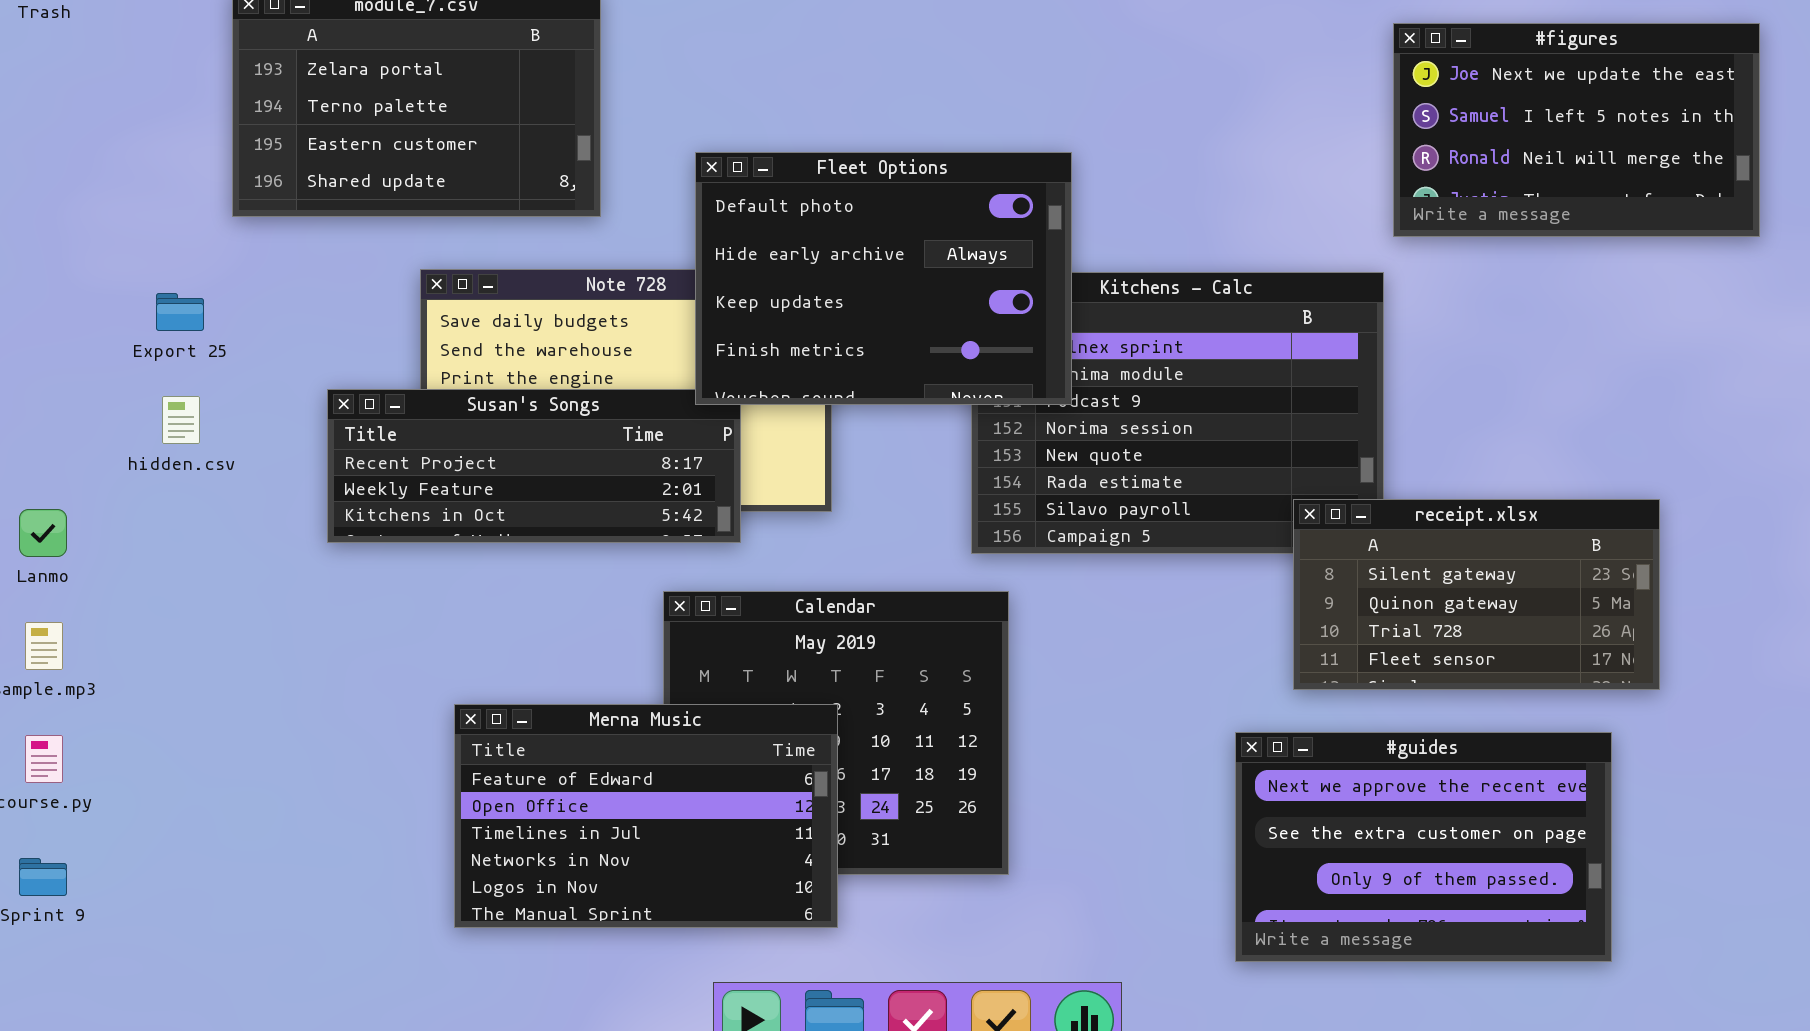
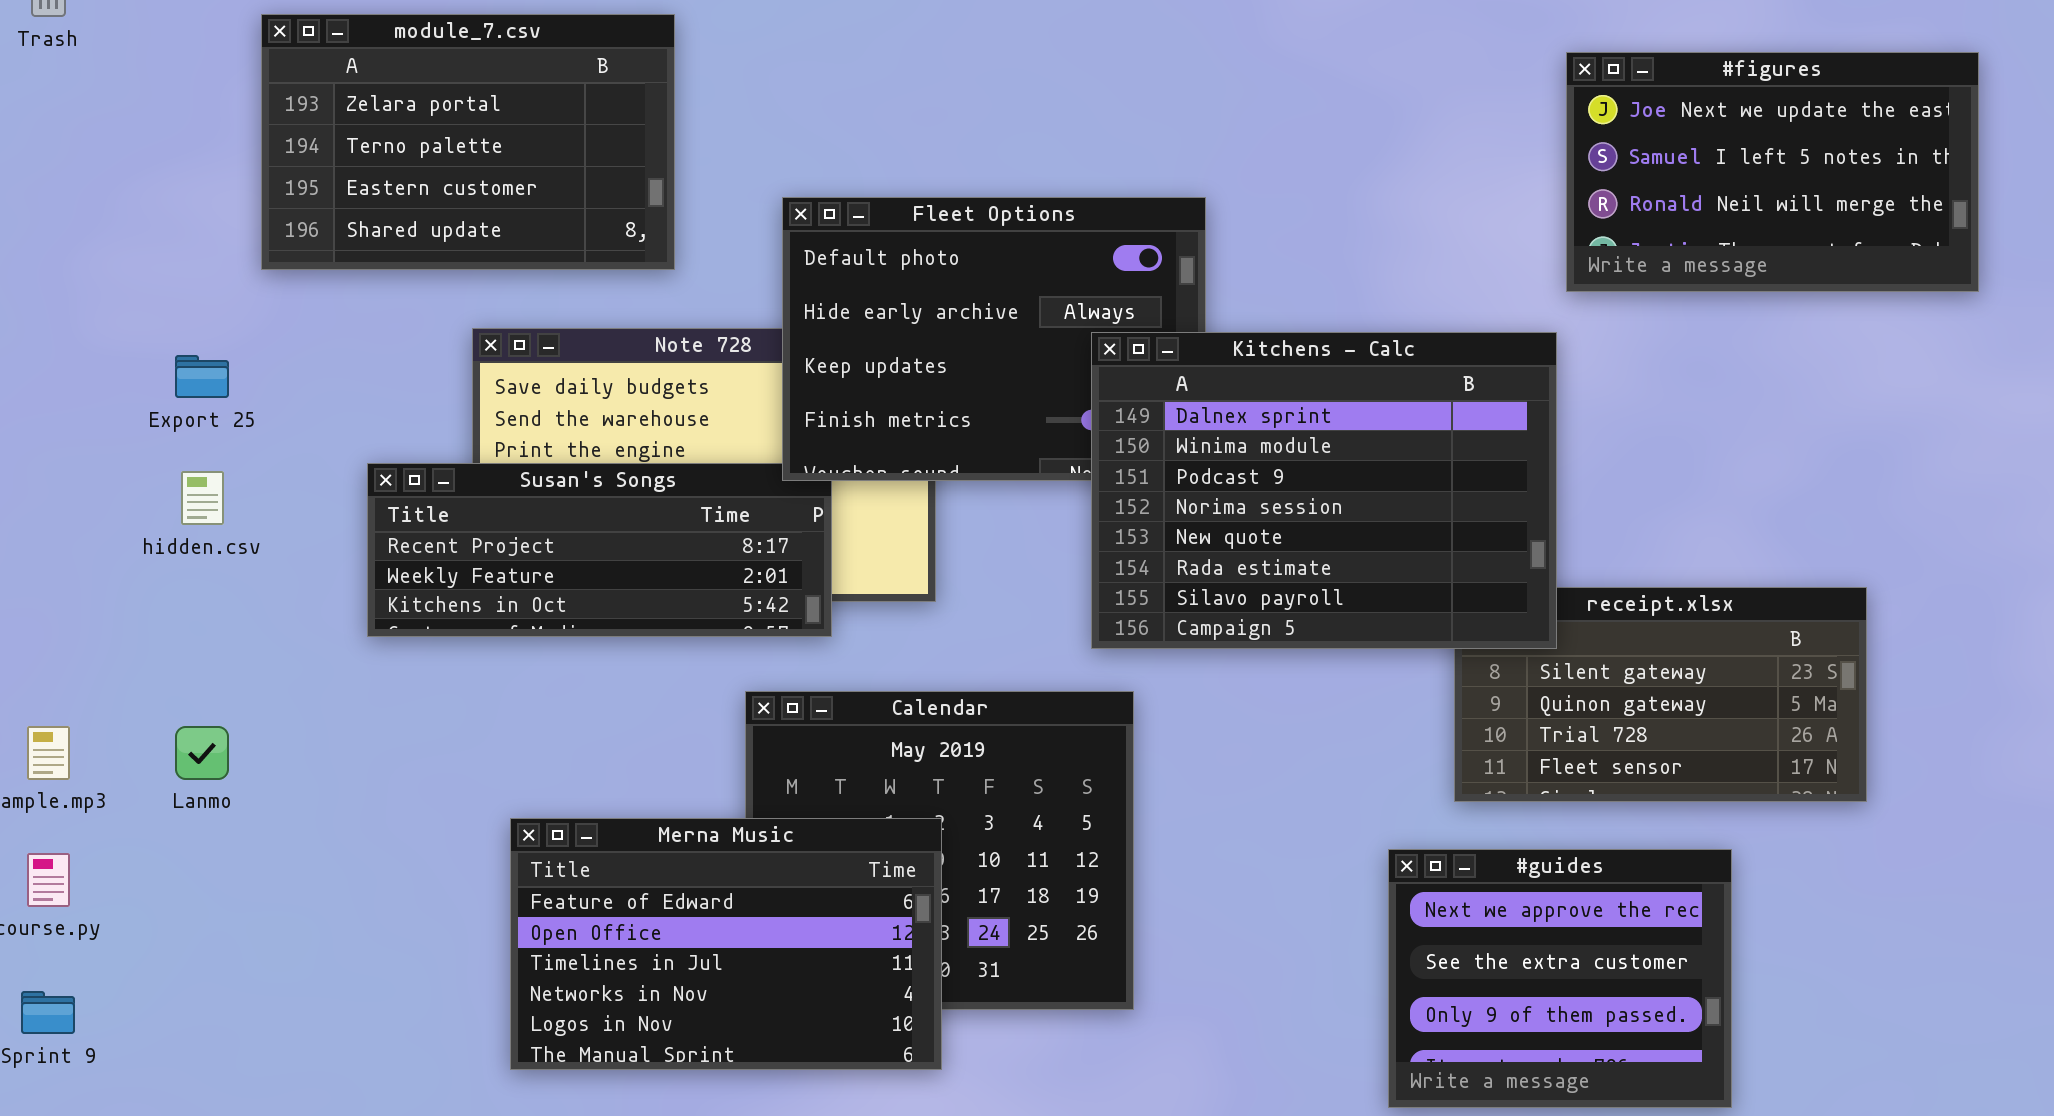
Kitchens - Calc: [971,272,1384,554] -> [1091,332,1557,649], raised
Lanmo: [19,509,67,557] -> [175,726,229,780], moved
#guides: [1235,732,1612,962] -> [1388,849,1732,1108], resized

